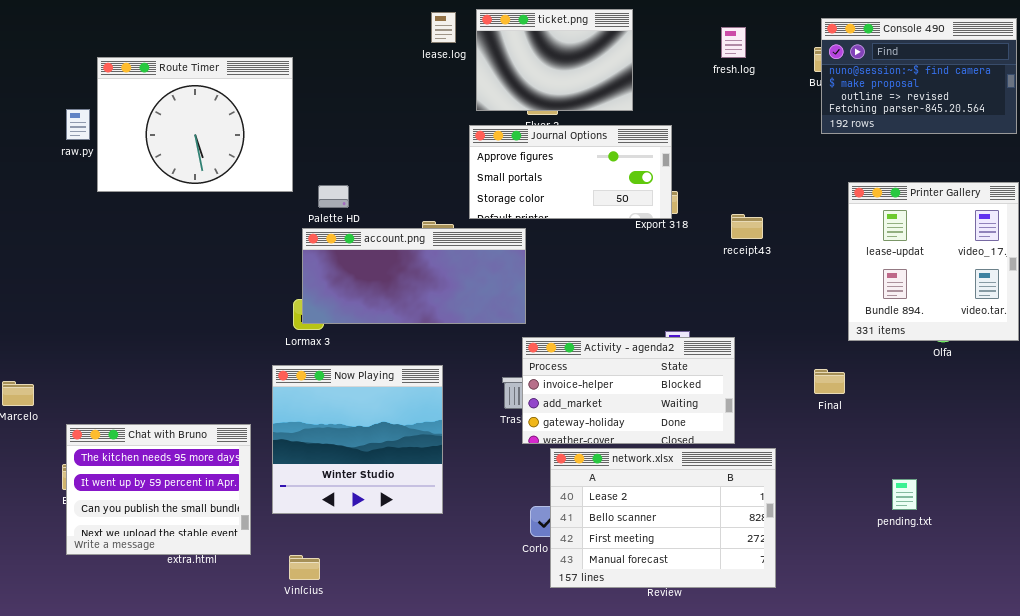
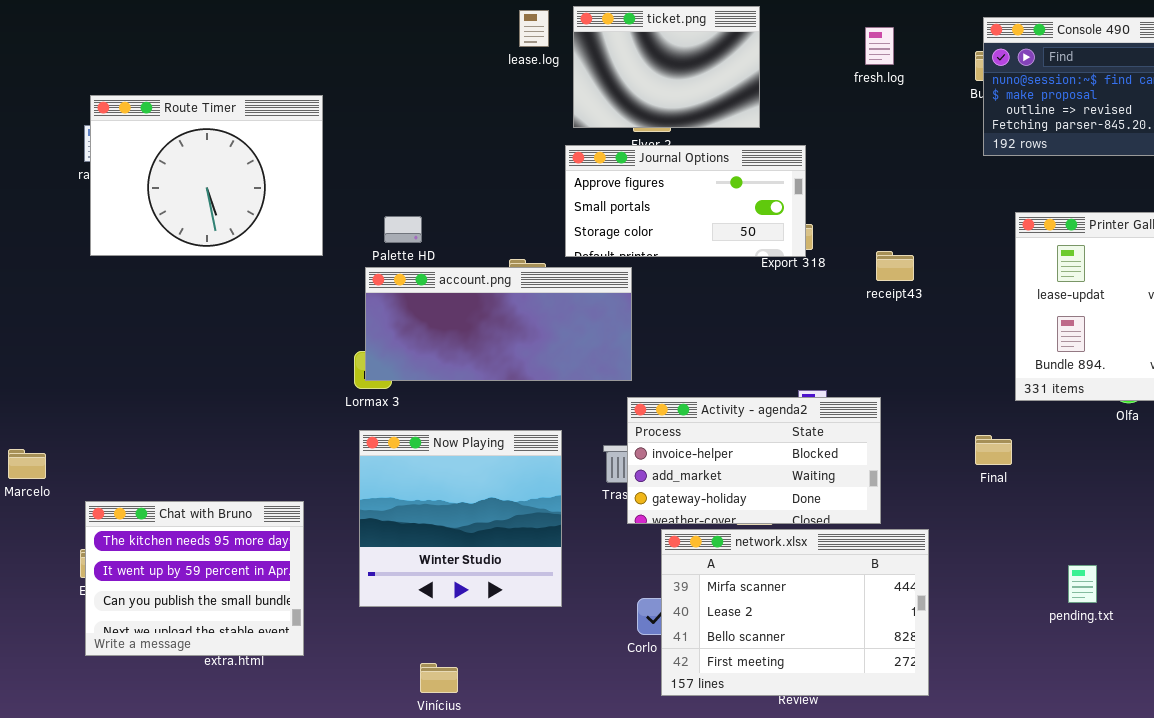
Route Timer: [97,57,293,192] -> [90,95,323,256], moved
Now Playing: [272,365,443,514] -> [359,430,562,607], moved
network.xlsx: [550,448,776,588] -> [661,529,929,696], scrolled up 1 row
Vinícius: [289,555,320,580] -> [420,663,458,693], moved

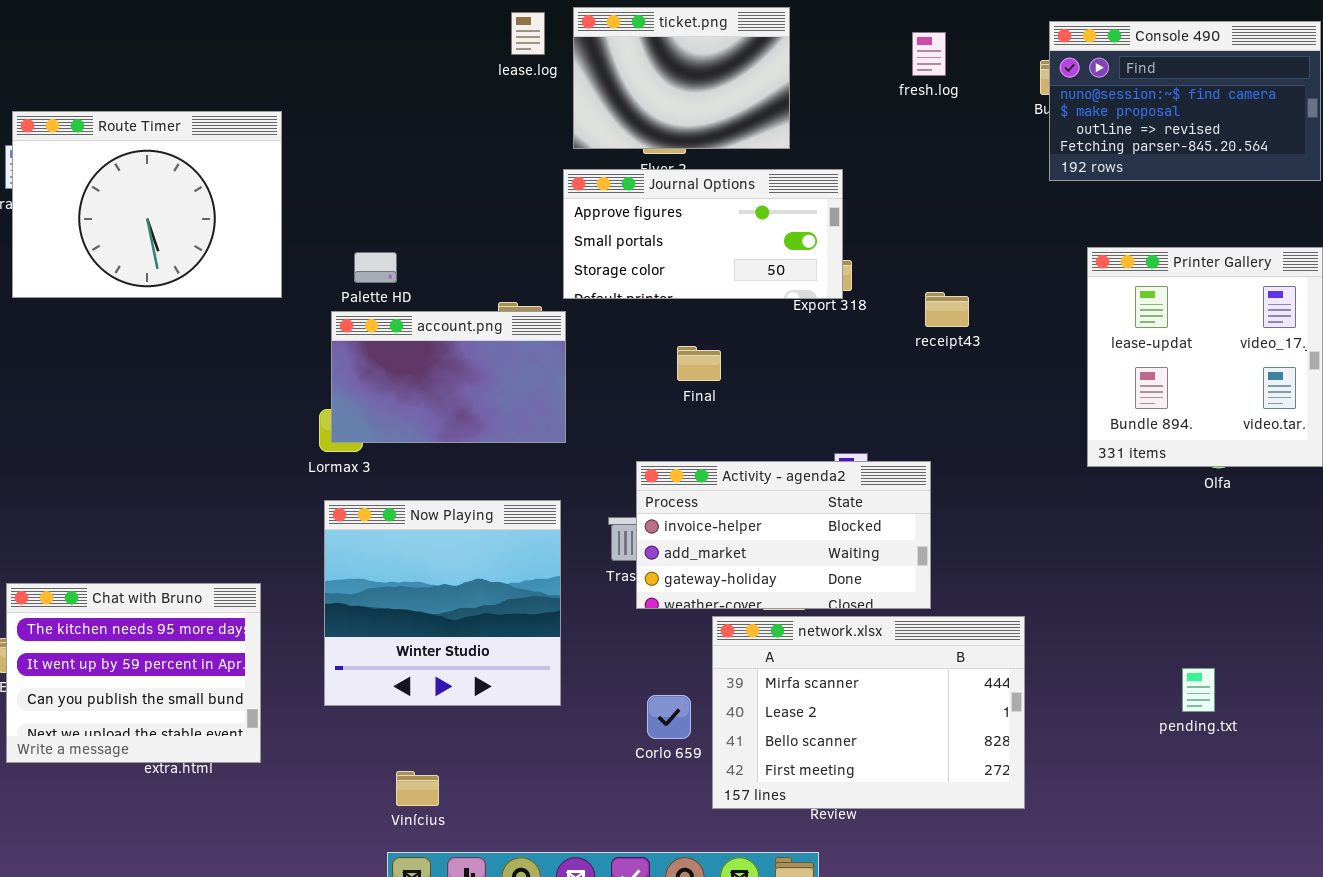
account.png: [365,267,632,381] -> [331,311,566,443], resized
Final: [975,435,1012,465] -> [677,346,721,381], moved
network.xlsx: [661,529,929,696] -> [712,616,1025,809], moved
pending.txt: [1068,565,1097,603] -> [1182,668,1215,712], moved

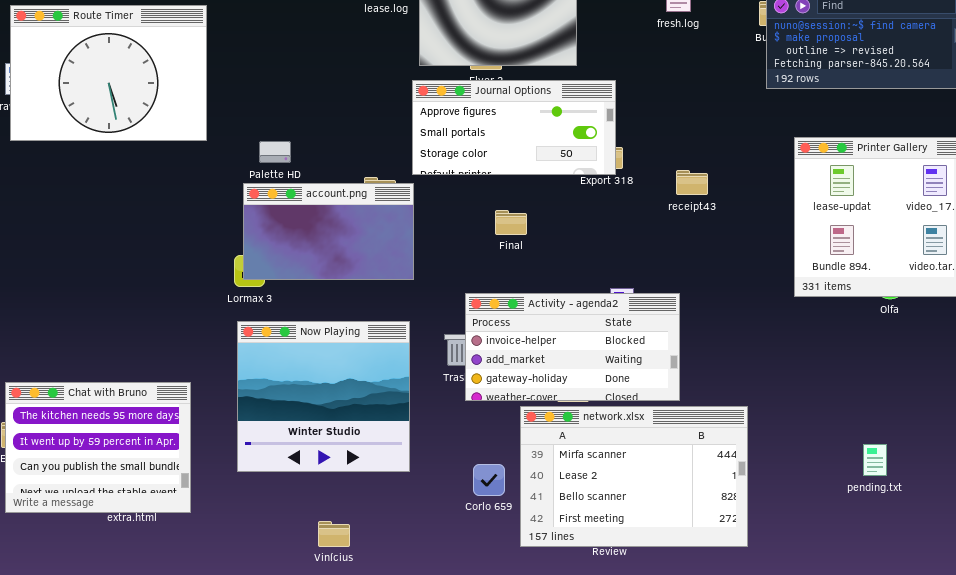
Route Timer: [12,111,282,298] -> [10,5,207,141], moved
Vinícius: [396,771,439,806] -> [318,521,350,547], moved

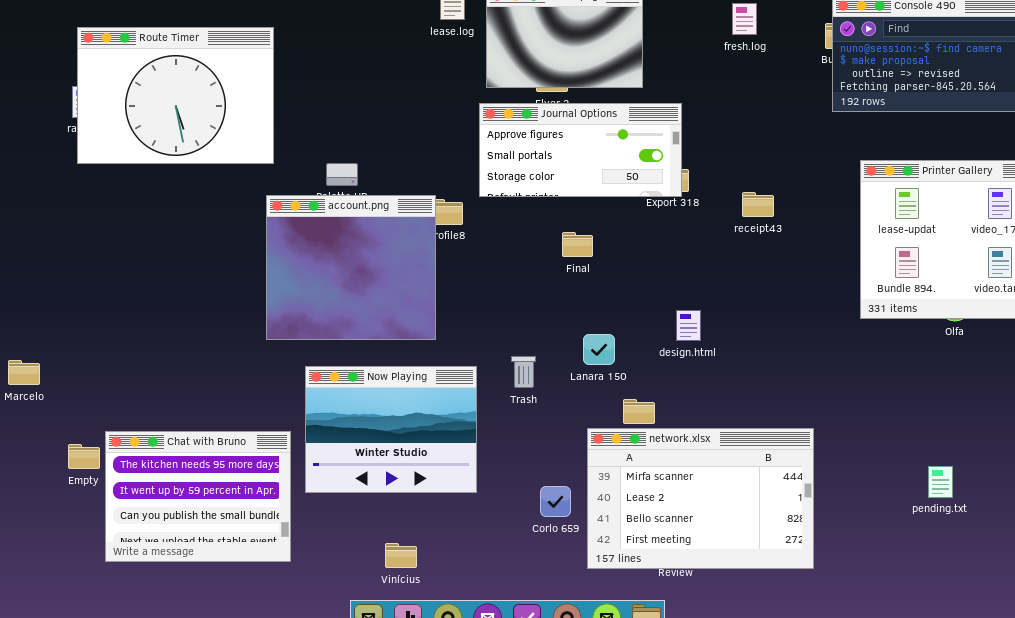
account.png: [243,183,414,280] -> [266,195,436,340], moved, resized
Activity - agenda2: [465,293,680,401] -> none, closed
Now Playing: [237,321,410,472] -> [305,366,477,493], resized
Chat with Bruno: [5,382,191,513] -> [105,431,291,562], moved

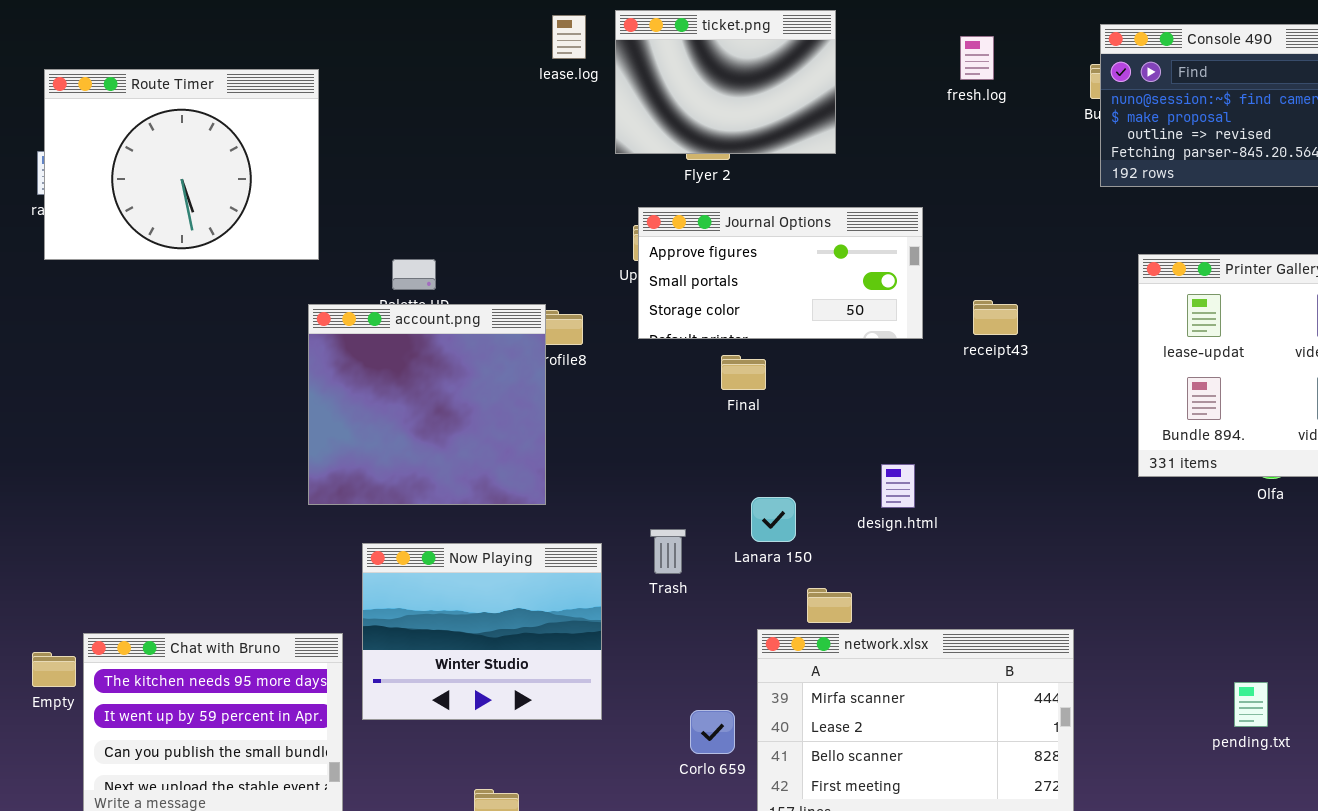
Journal Options: [479,103,682,197] -> [638,207,923,339], moved

